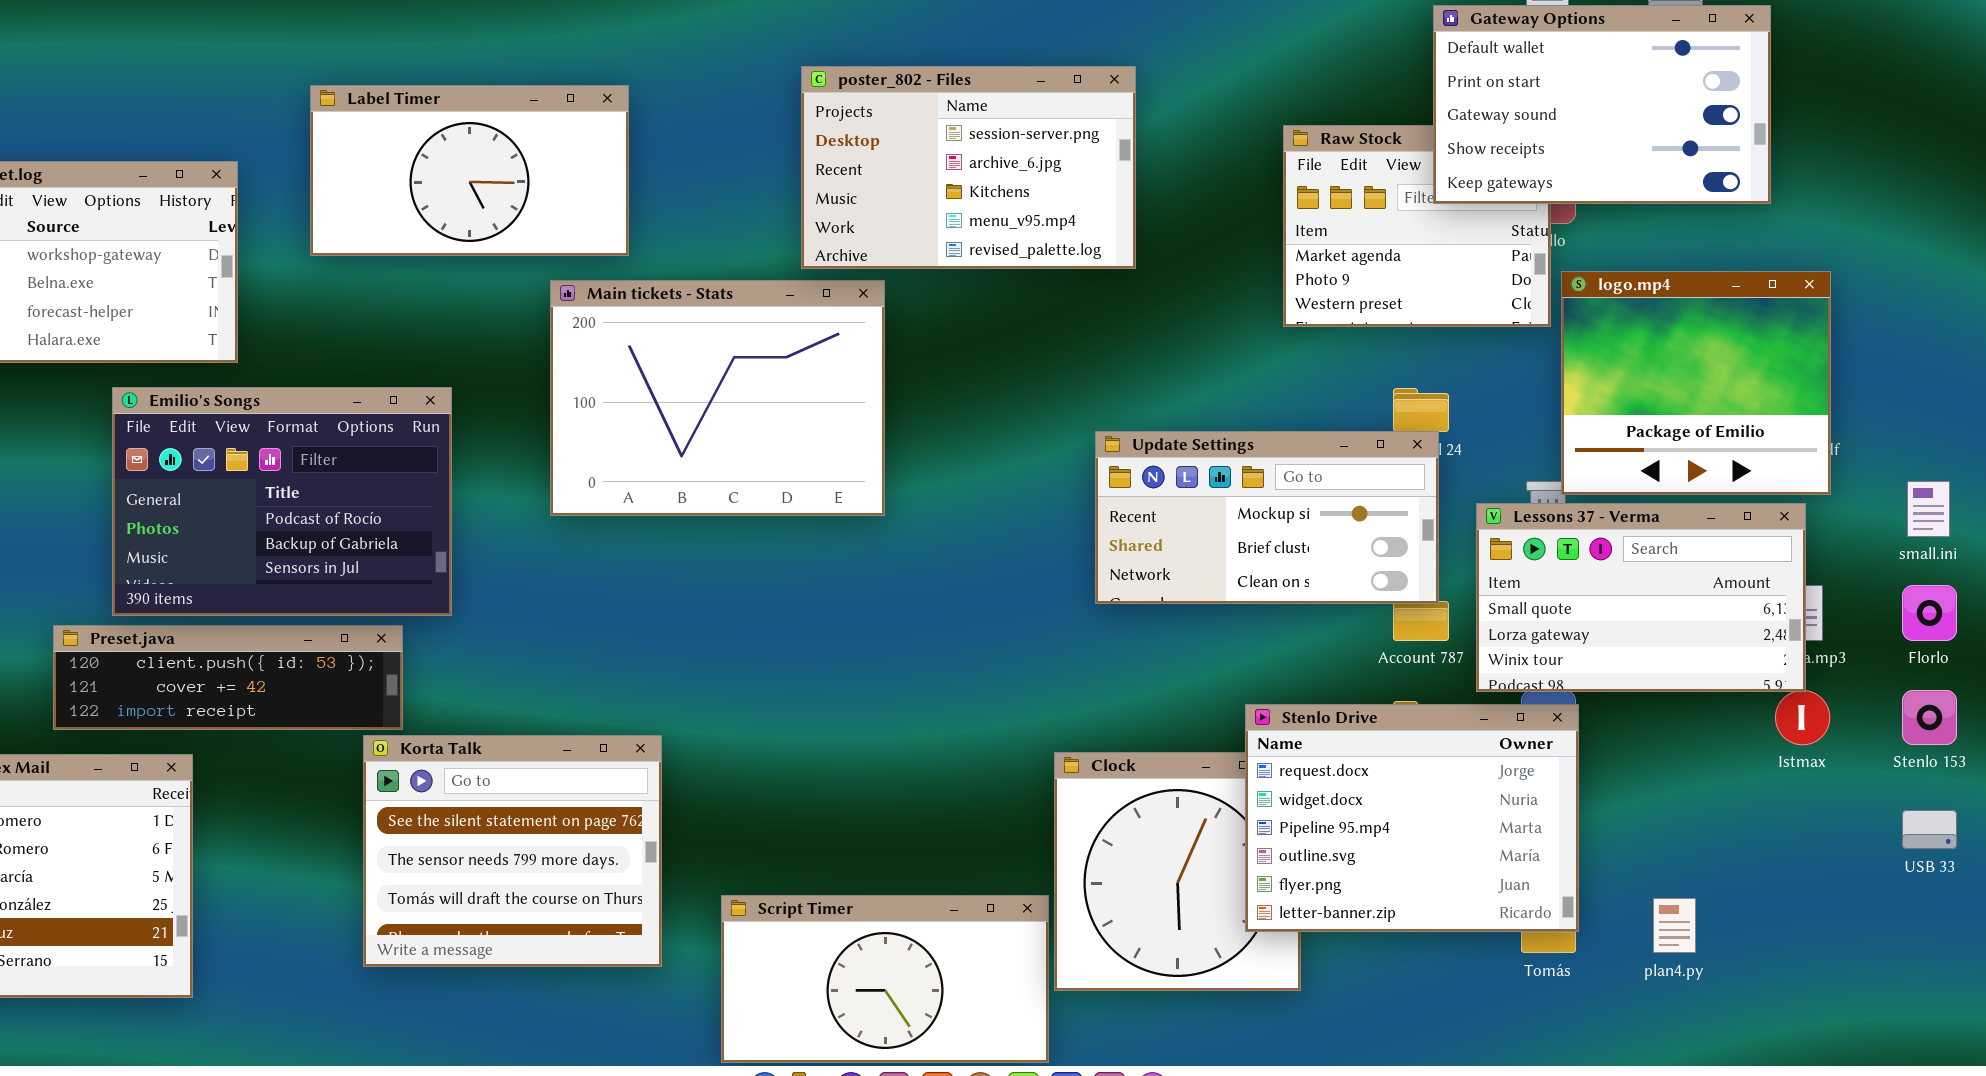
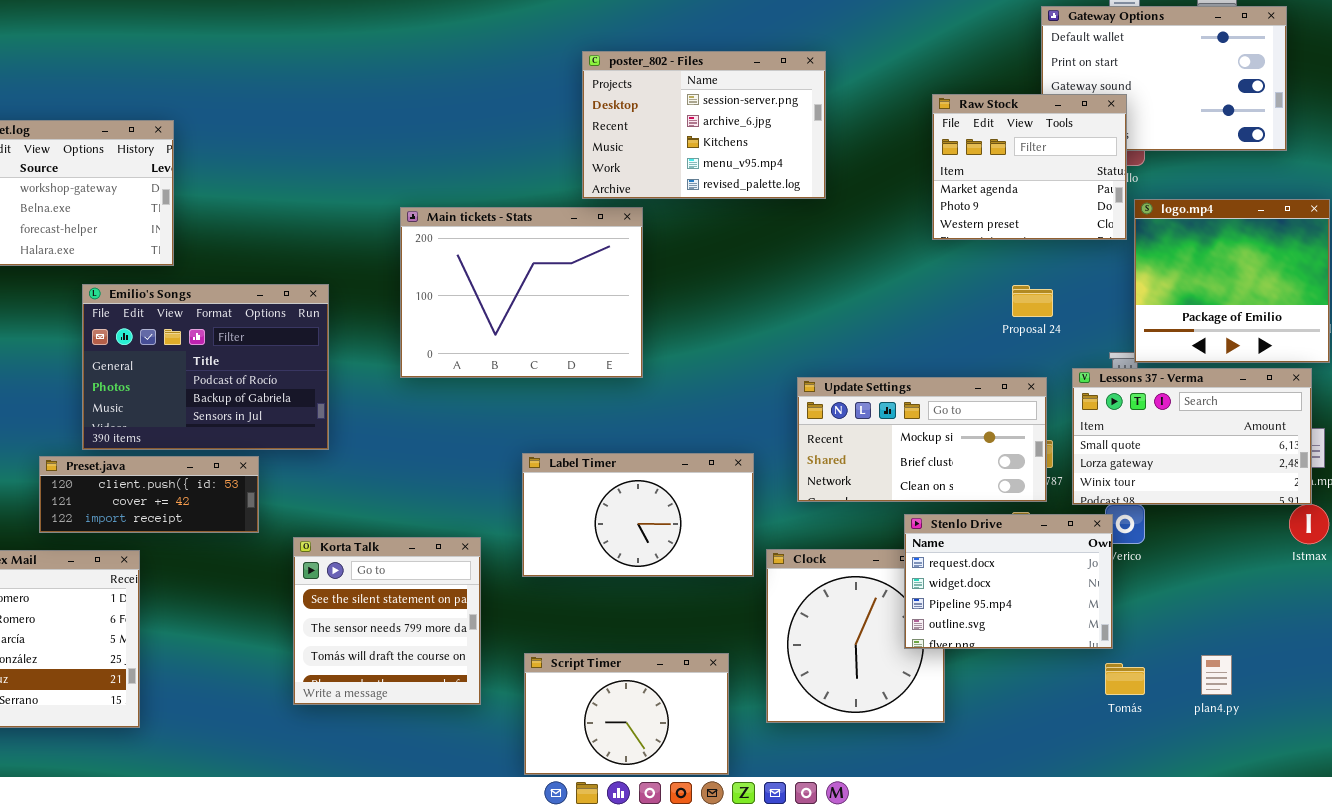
Label Timer: [310,85,629,256] -> [522,453,754,577], moved
Raw Stock: [1283,125,1551,327] -> [932,94,1127,240], raised
Update Settings: [1095,431,1439,604] -> [797,377,1047,502], moved
Preset.java: [53,625,403,730] -> [39,456,259,533], resized
Stenlo Drive: [1245,704,1579,932] -> [904,514,1113,649], resized
Korta Talk: [363,735,662,967] -> [293,537,481,705], resized
Script Timer: [721,895,1049,1063] -> [524,653,729,775], resized

